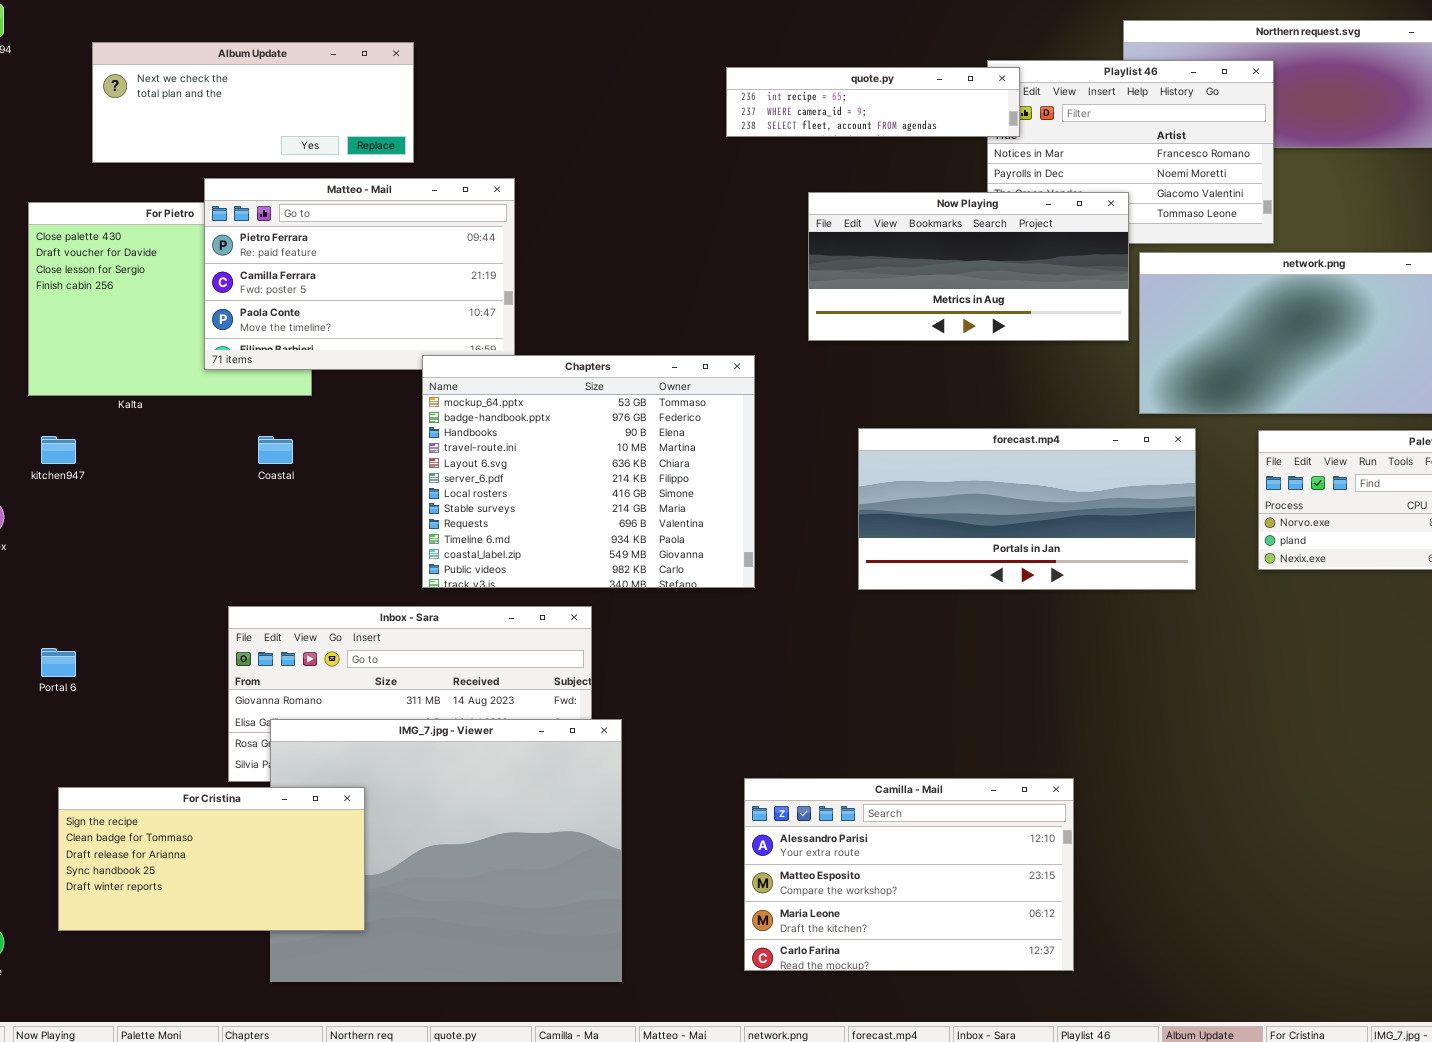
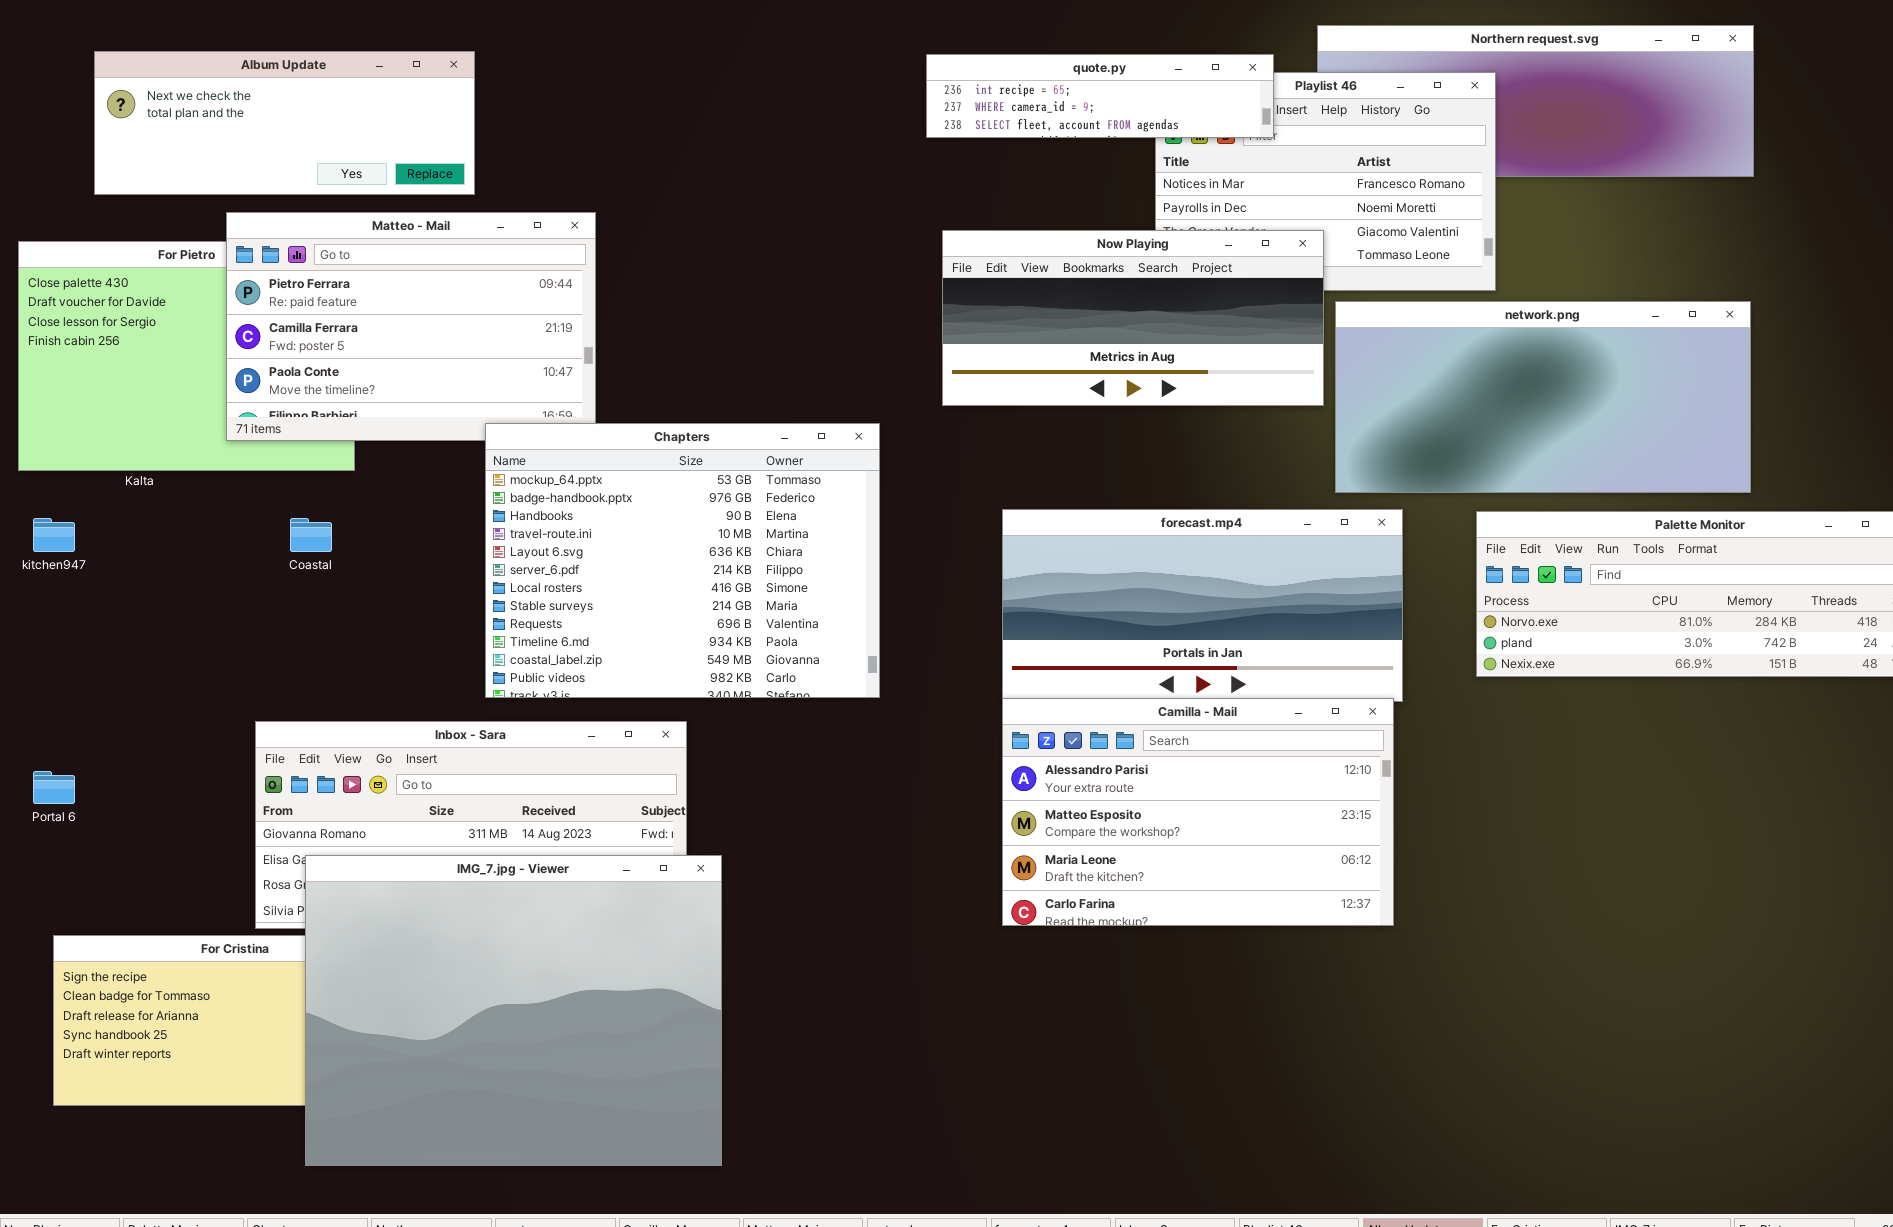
quote.py: [726,67,1020,137] -> [926,54,1274,138], moved
IMG_7.jpg - Viewer: [270,719,622,982] -> [305,855,722,1166], raised
Camilla - Mail: [744,778,1074,971] -> [1002,698,1394,926], moved

